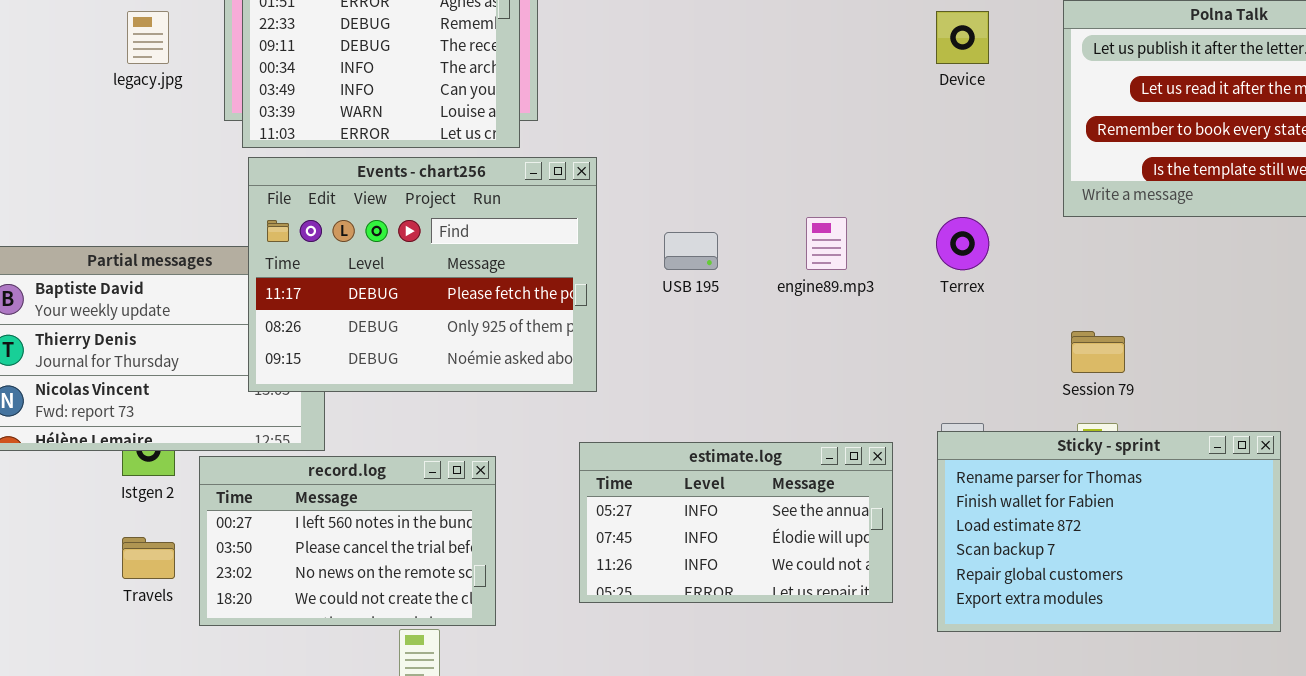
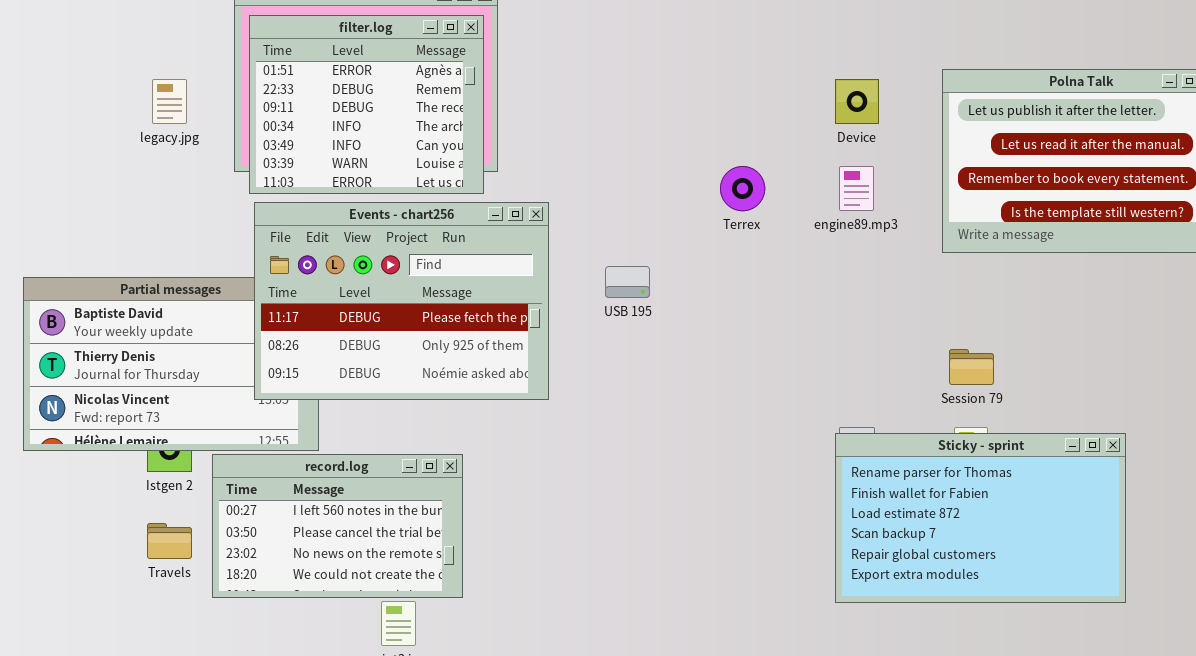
engine89.mp3: [806,217,847,270] -> [839,166,874,211], moved
Terrex: [936,217,989,270] -> [720,166,765,211], moved
estimate.log: [579,442,893,603] -> none, closed

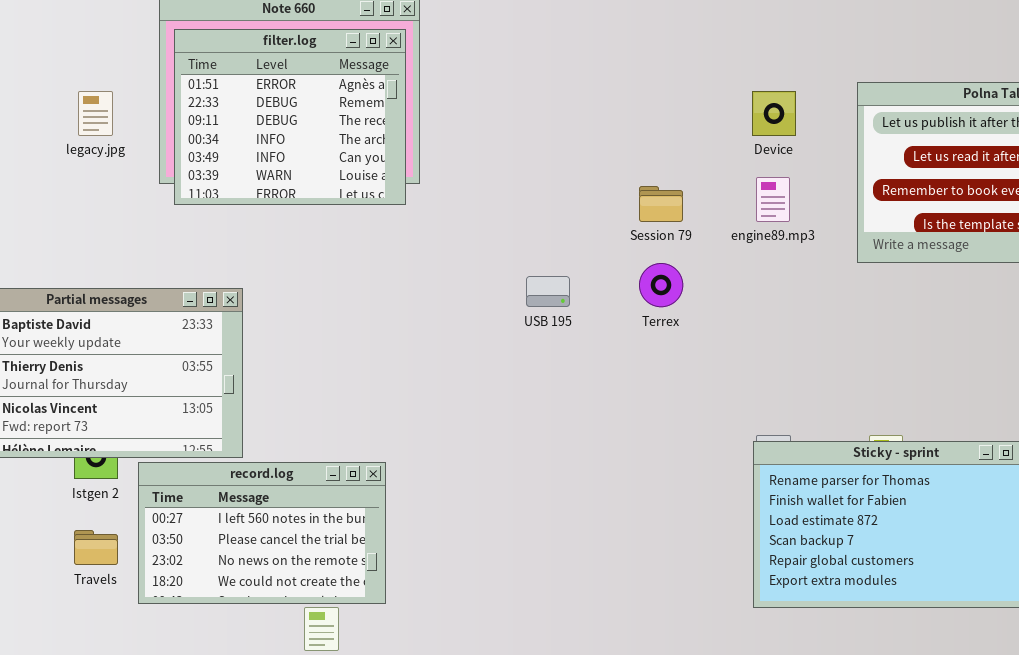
Terrex: [720,166,765,211] -> [639,263,683,307], moved
Events - chart256: [254,202,549,400] -> none, closed
Session 79: [949,349,994,385] -> [639,186,683,222], moved

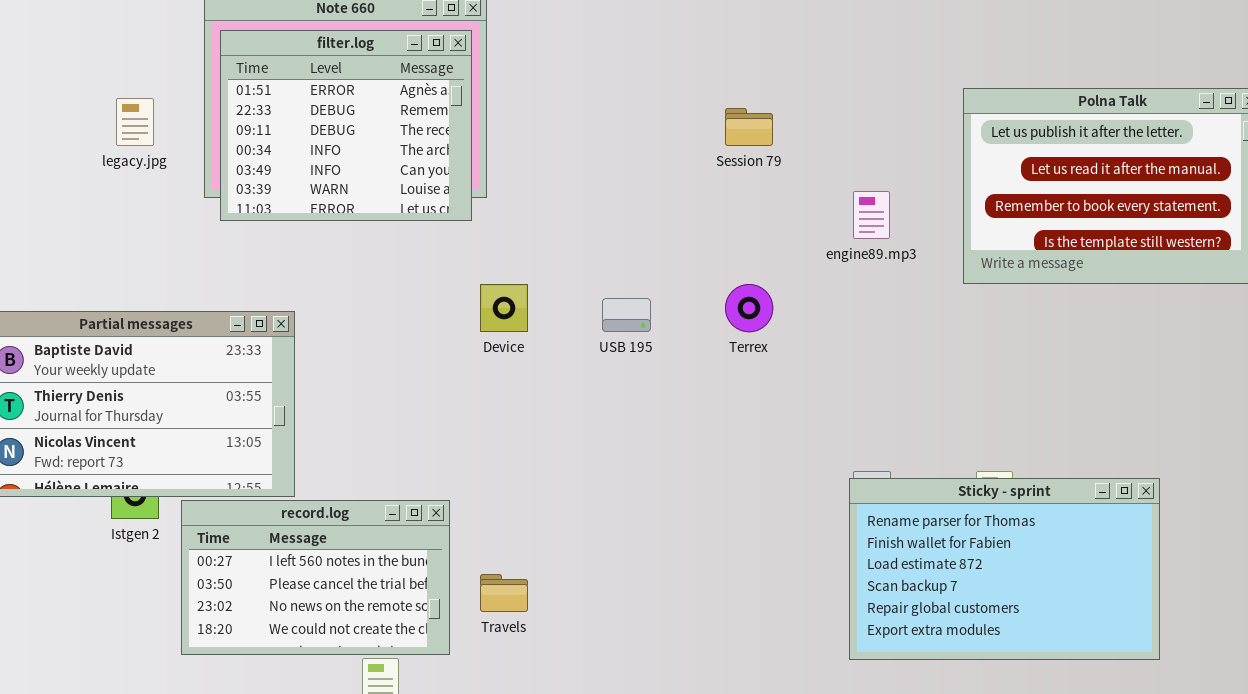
Device: [752,91,796,136] -> [480,284,528,332], moved
Session 79: [639,186,683,222] -> [725,108,773,146], moved
Travels: [74,530,118,565] -> [480,574,528,612], moved

